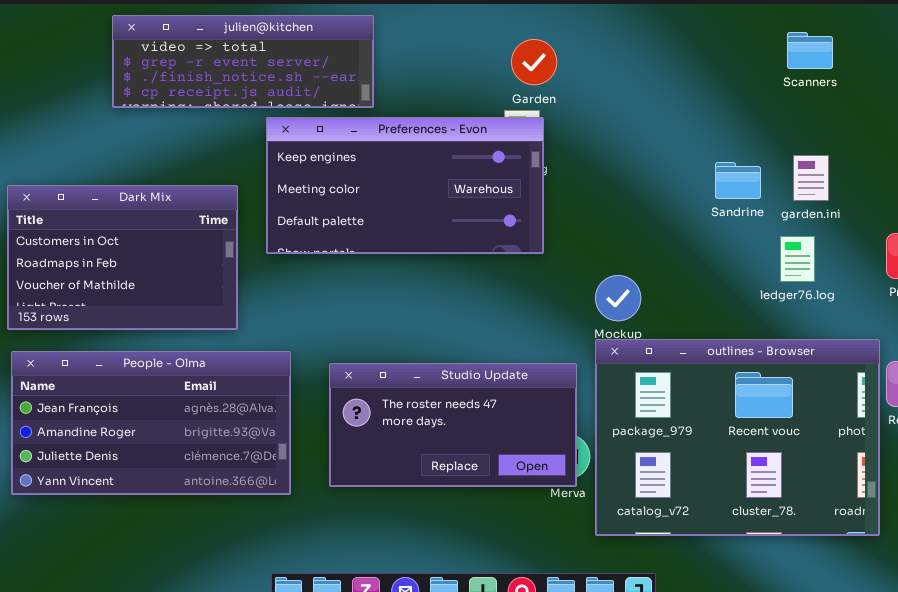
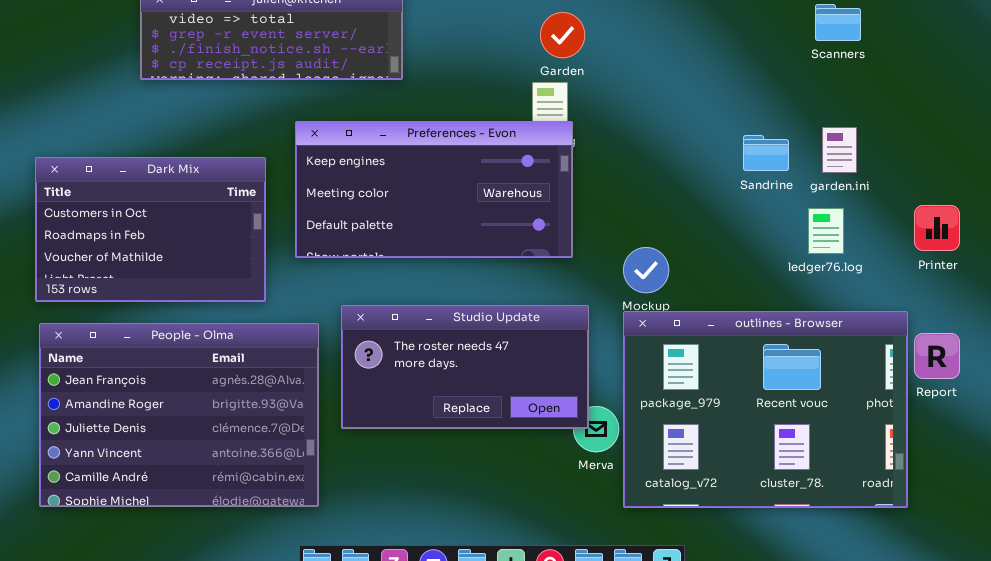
Preferences - Evon: [266,117,544,254] -> [295,121,573,258], moved
People - Olma: [11,351,291,495] -> [39,323,319,507], resized
Studio Update: [329,363,577,487] -> [341,305,589,429], moved

